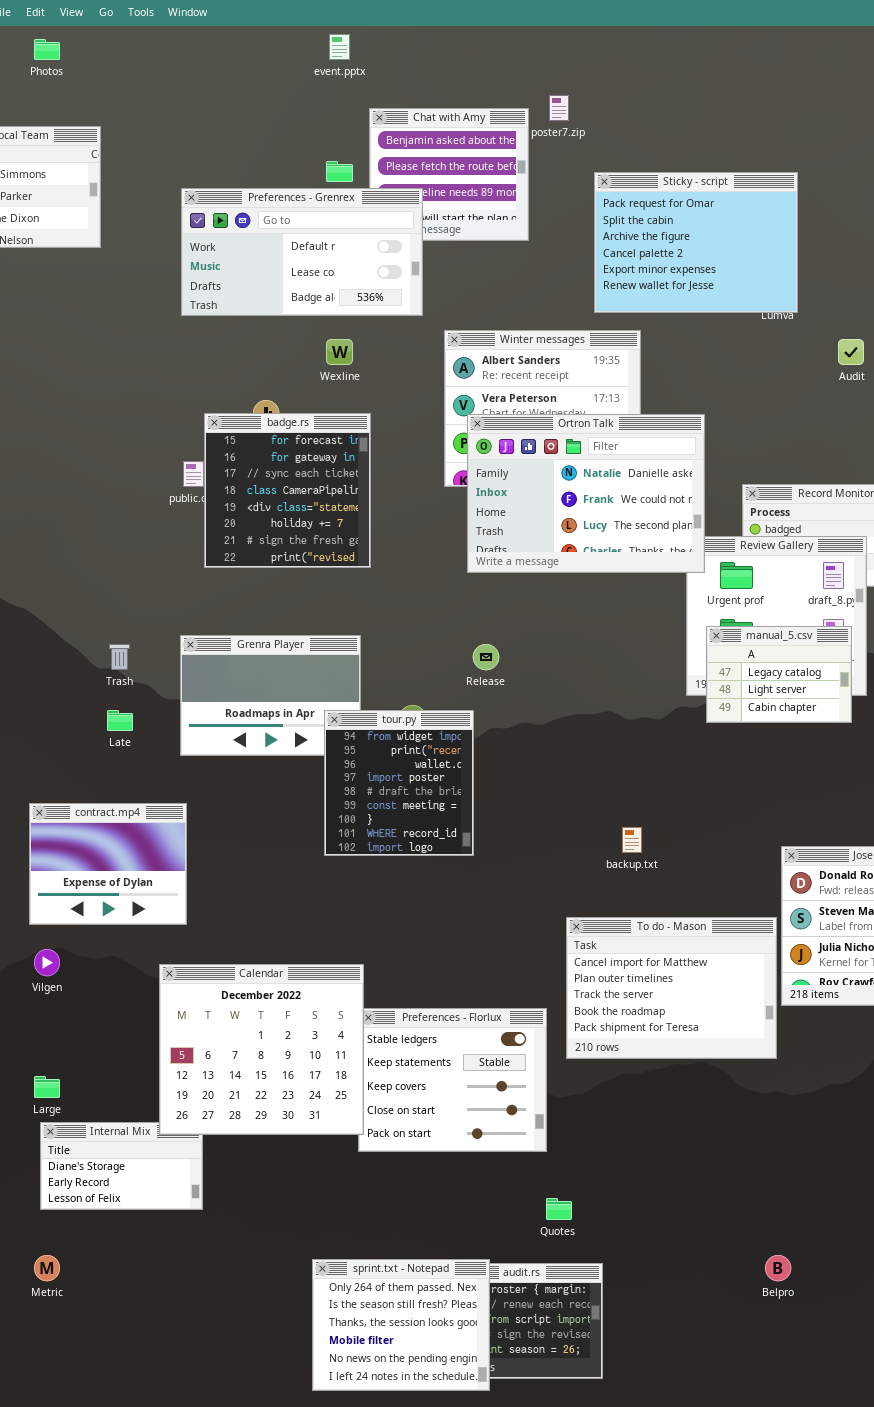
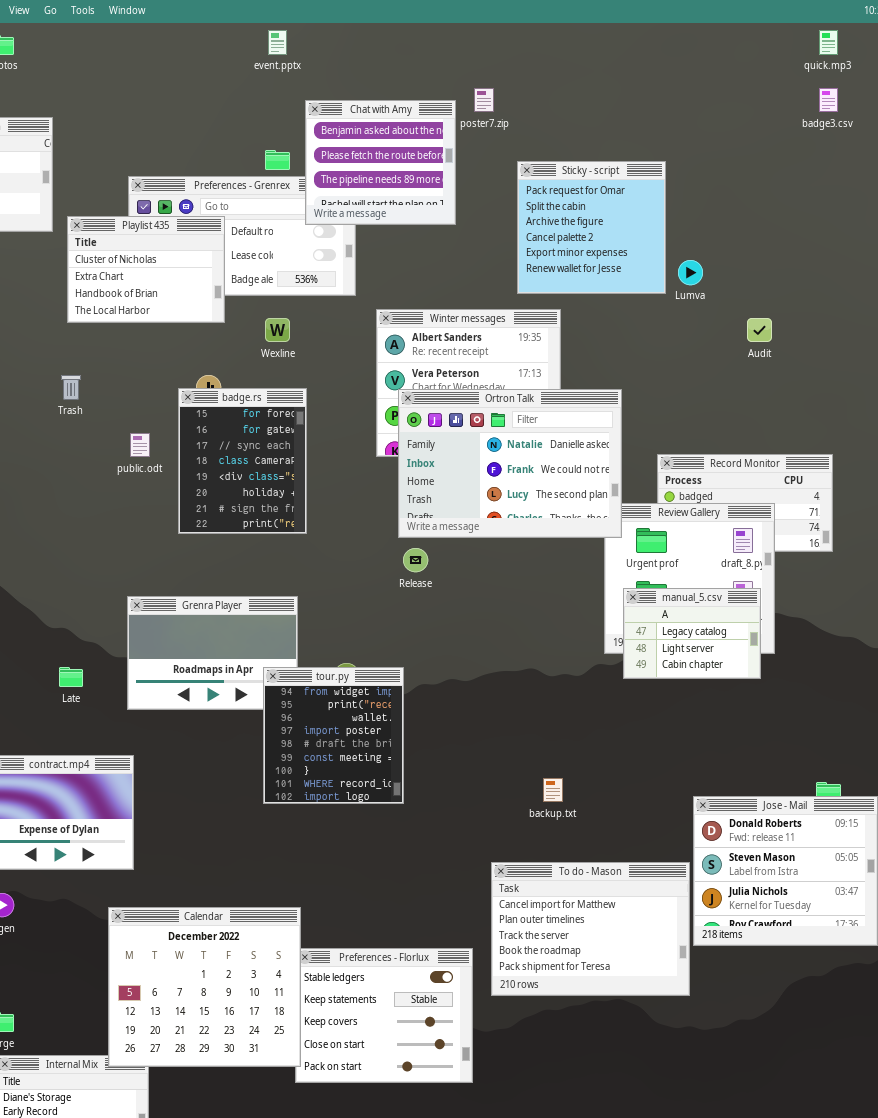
Chat with Amy: [369,108,529,241] -> [305,100,456,225], raised
Sticky - script: [594,172,798,313] -> [517,161,666,294], resized
Playlist 435: none -> [67,216,225,323], opened
badge.rs: [204,413,371,568] -> [178,388,307,534], resized
Trash: [109,644,130,670] -> [61,375,81,400], moved
Release: [473,644,499,670] -> [403,548,428,572], moved

